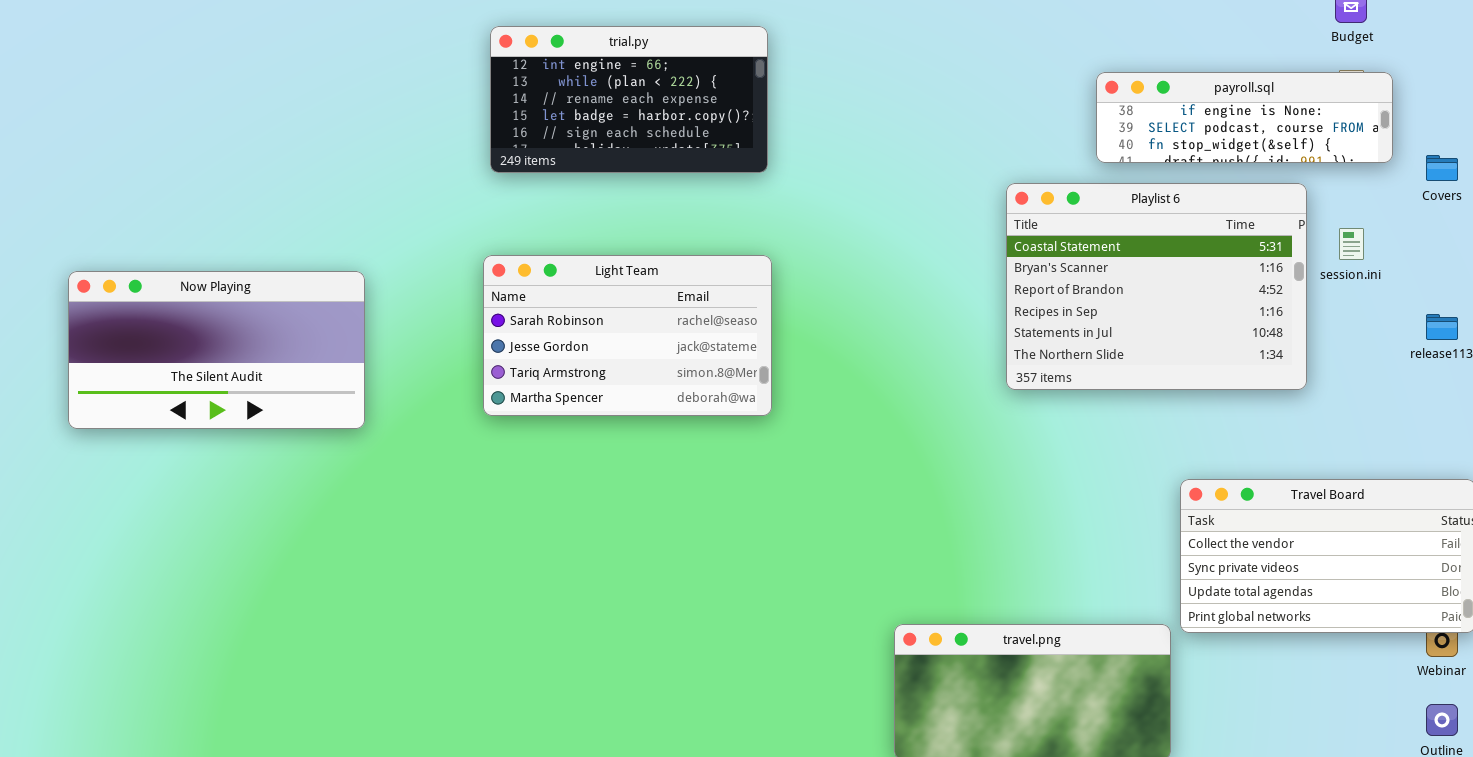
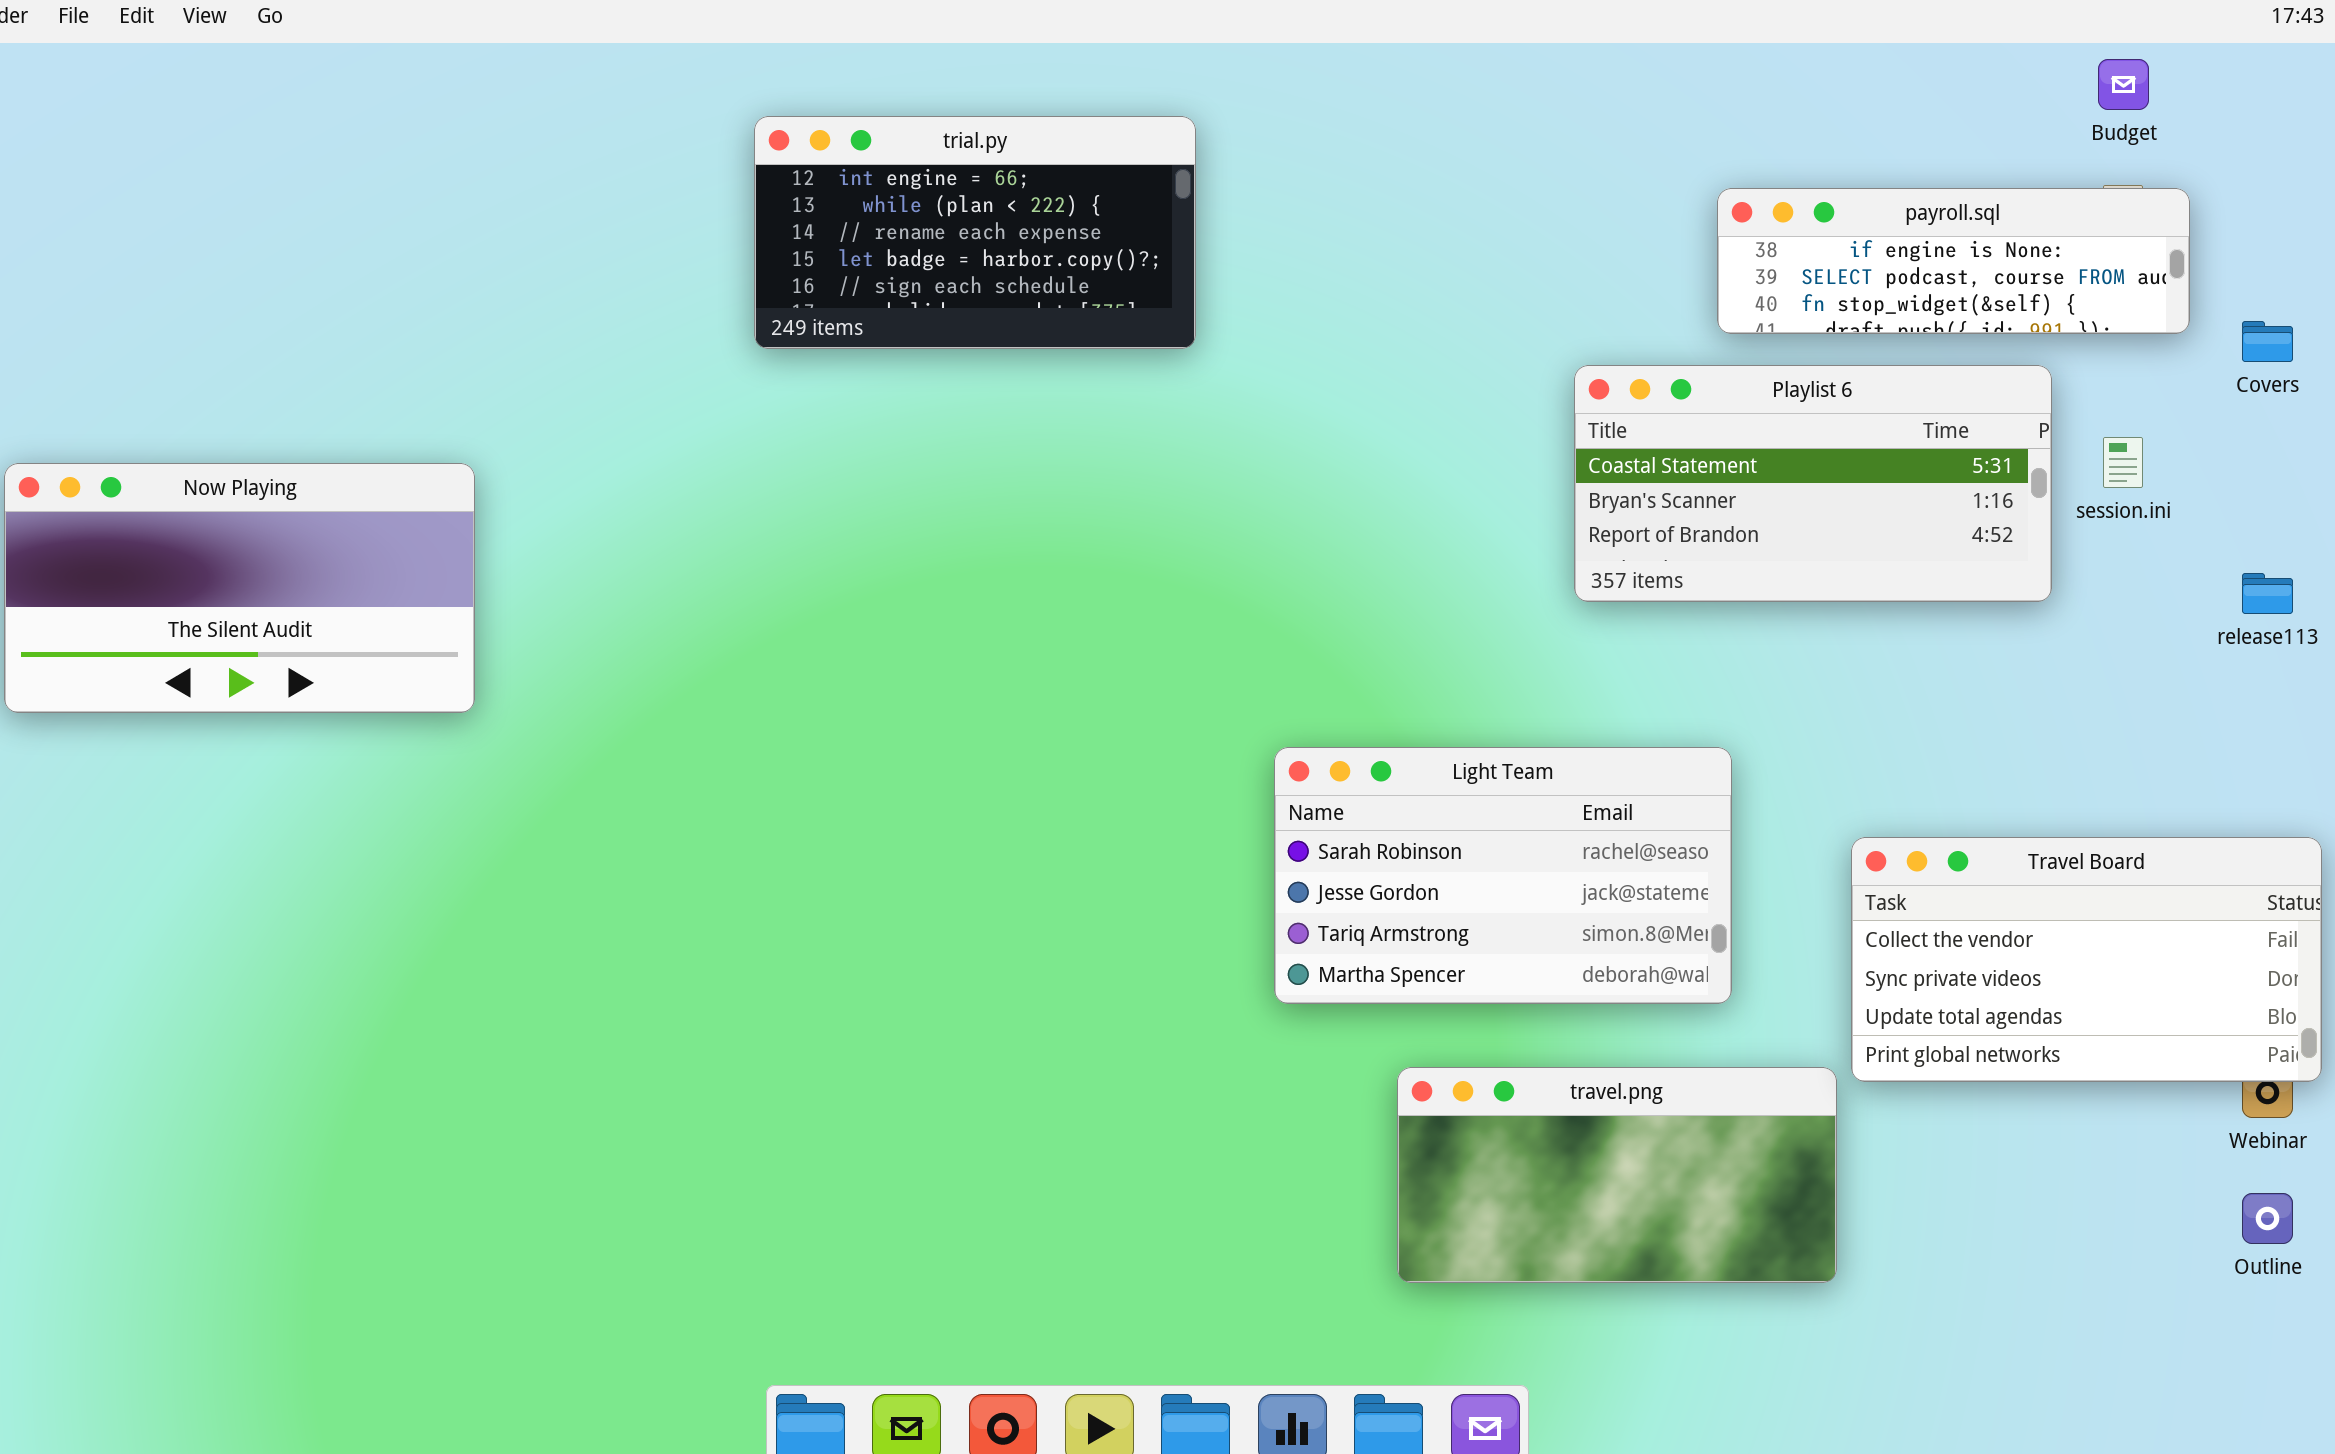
Playlist 6: [1006,183,1307,390] -> [1574,365,2052,602], resized
Light Team: [483,255,772,416] -> [1274,747,1732,1004], moved
Now Playing: [68,271,365,429] -> [4,463,475,713], moved

